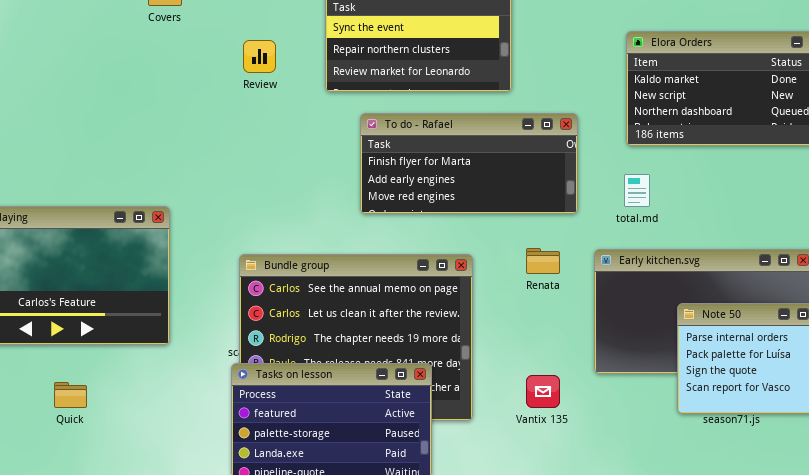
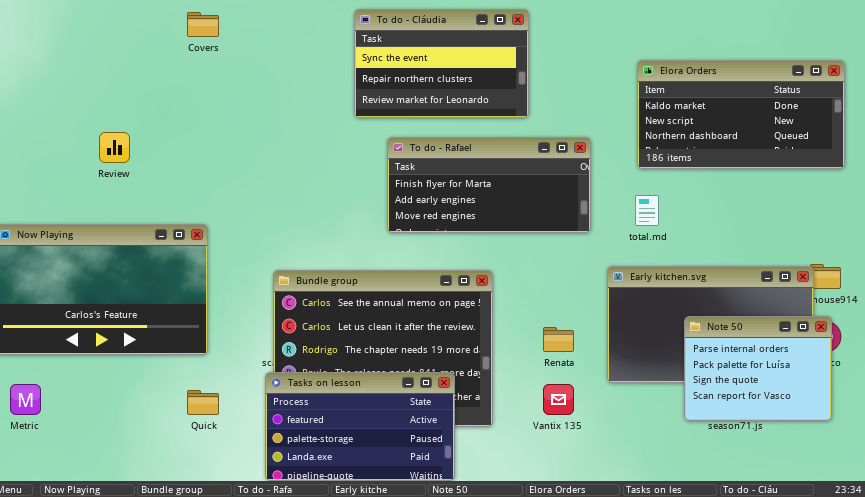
Review: [243,40,276,73] -> [99,132,130,163], moved
Renata: [526,248,560,274] -> [543,327,574,352], moved
Quick: [54,382,87,408] -> [187,390,219,415], moved

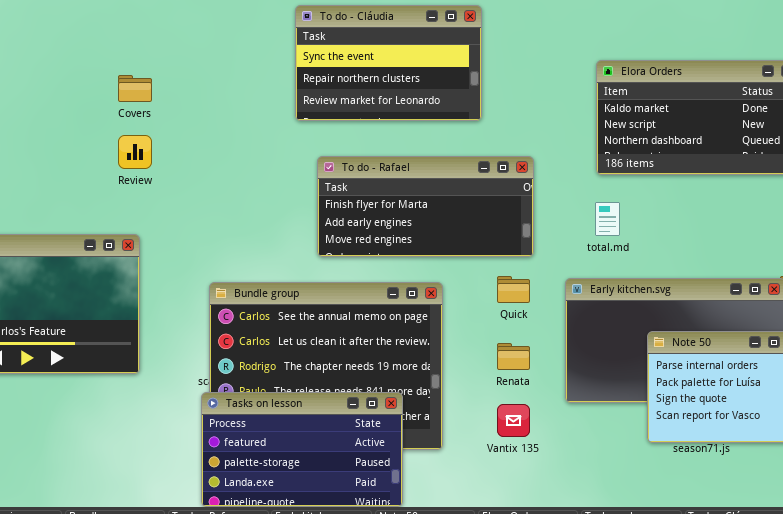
Covers: [187,12,219,37] -> [118,75,152,102], moved
Review: [99,132,130,163] -> [118,135,152,169], moved
To do - Rafael: [387,137,591,233] -> [317,156,534,257], moved
Quick: [187,390,219,415] -> [497,276,530,303], moved

